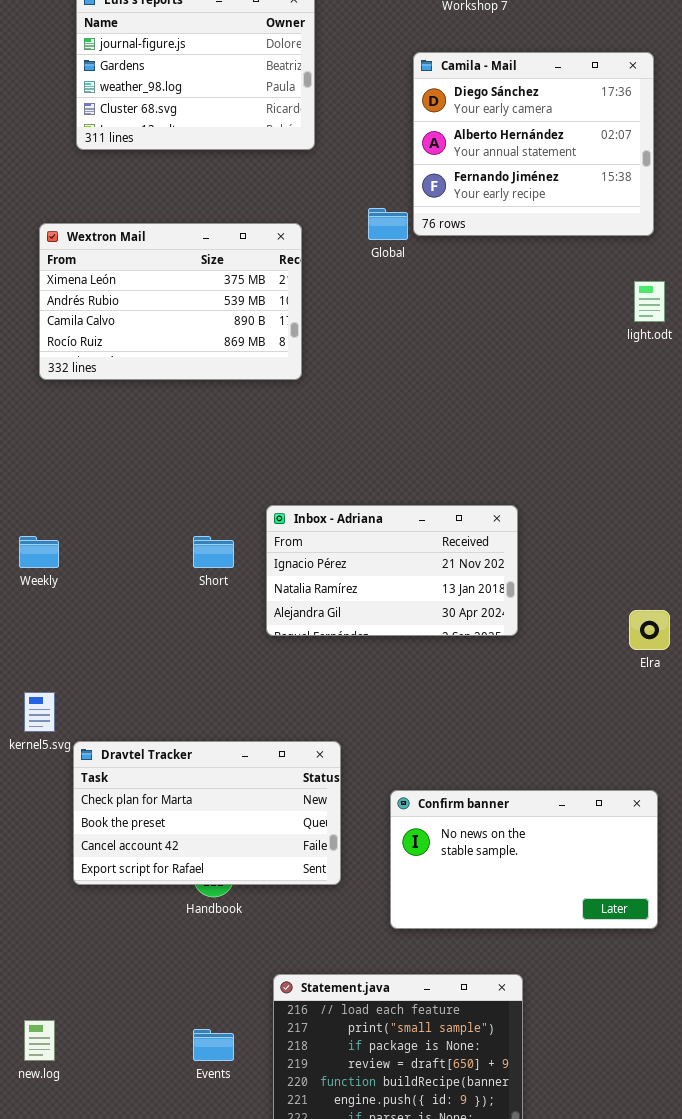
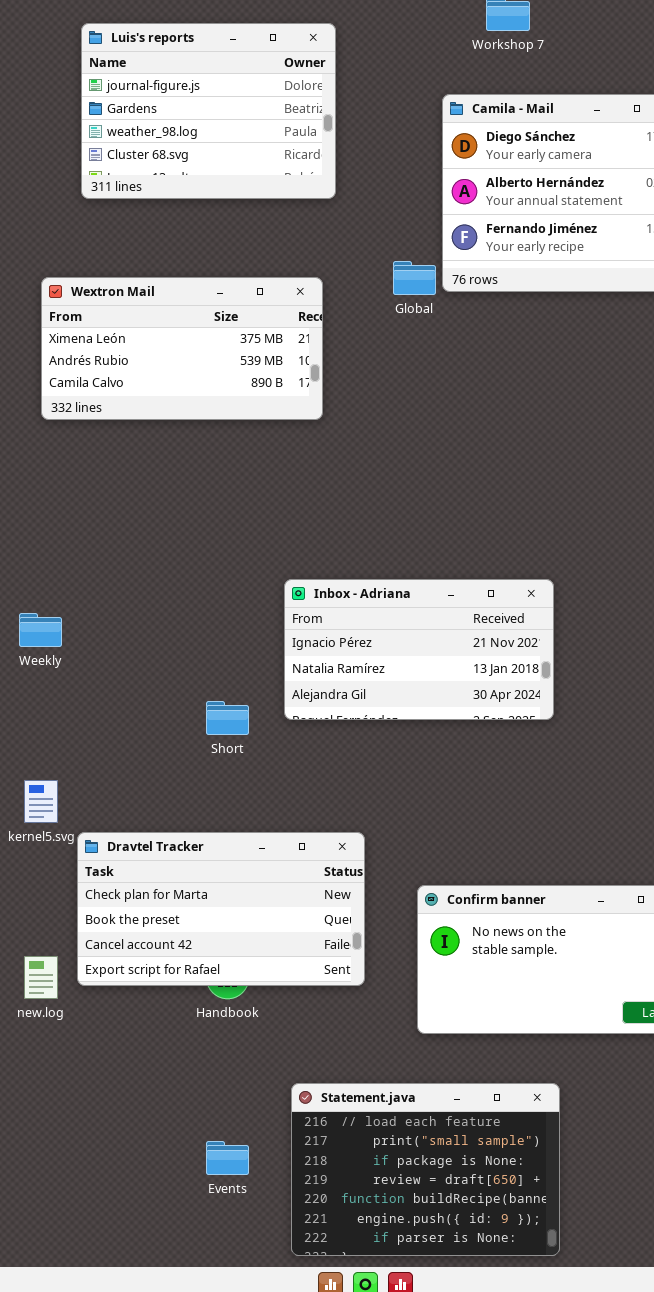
Wextron Mail: [39,223,302,380] -> [41,277,323,420], resized
Short: [193,536,234,568] -> [206,701,249,735], moved
new.log: [24,1020,55,1061] -> [24,956,58,999], moved

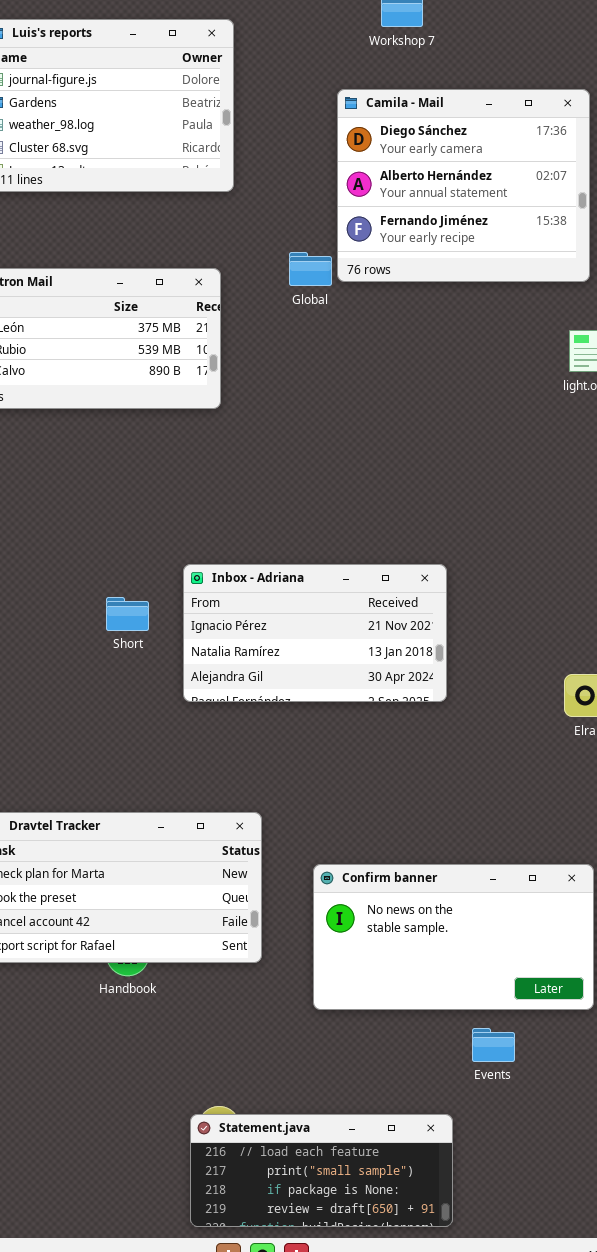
Short: [206,701,249,735] -> [106,597,149,631], moved
Statement.java: [291,1083,560,1256] -> [190,1114,453,1227], resized
Events: [206,1141,249,1175] -> [472,1028,515,1062], moved

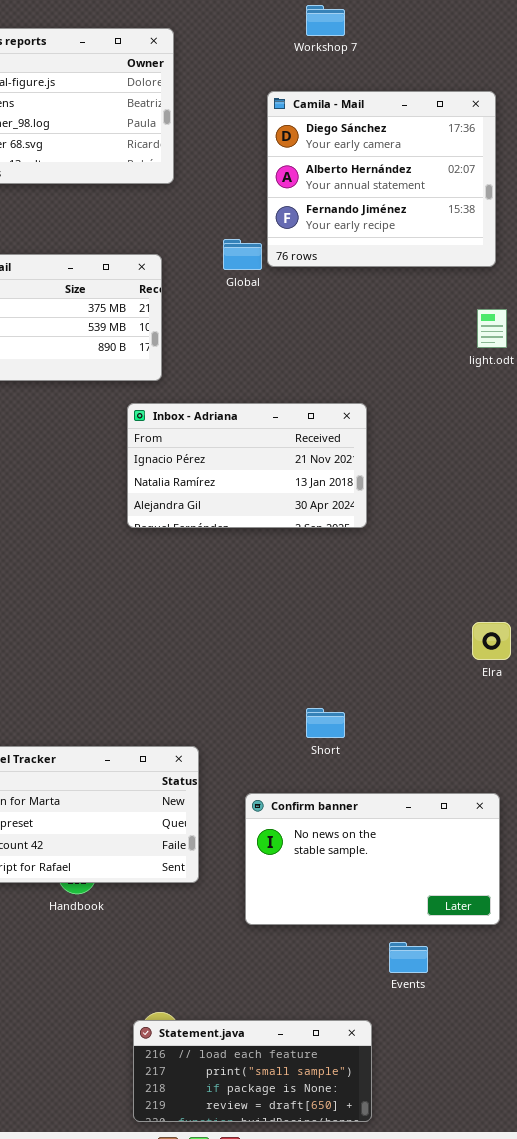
Inbox - Adriana: [183,564,447,702] -> [127,403,367,528], moved
Short: [106,597,149,631] -> [306,708,345,738], moved

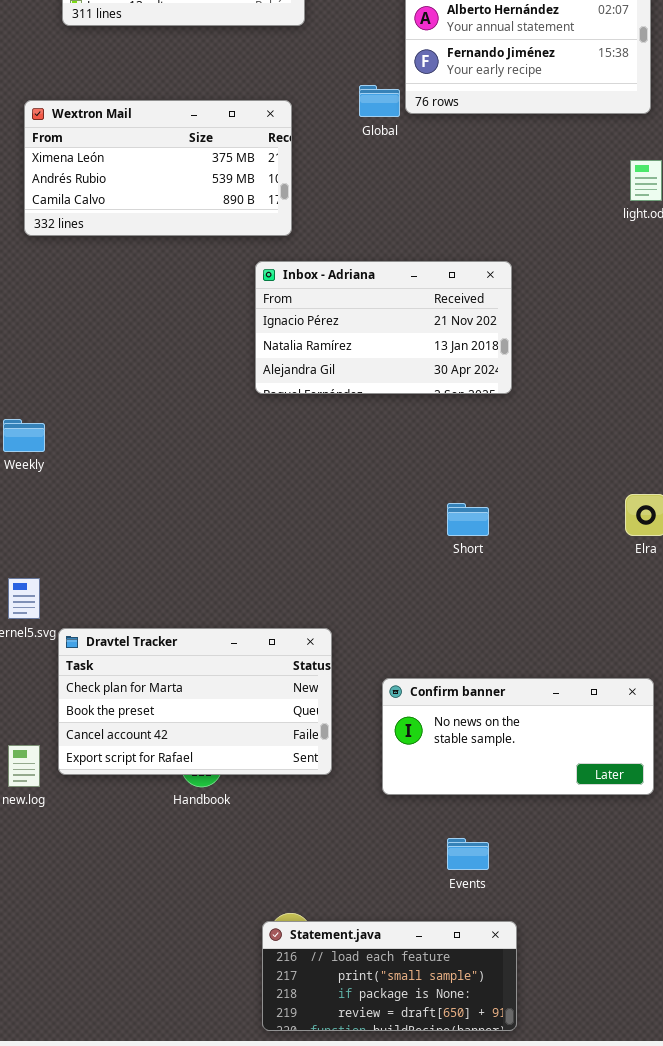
Short: [306,708,345,738] -> [447,503,489,536], moved
Confirm banner: [245,793,500,925] -> [382,678,654,795], resized
Events: [389,942,428,973] -> [447,838,489,870], moved

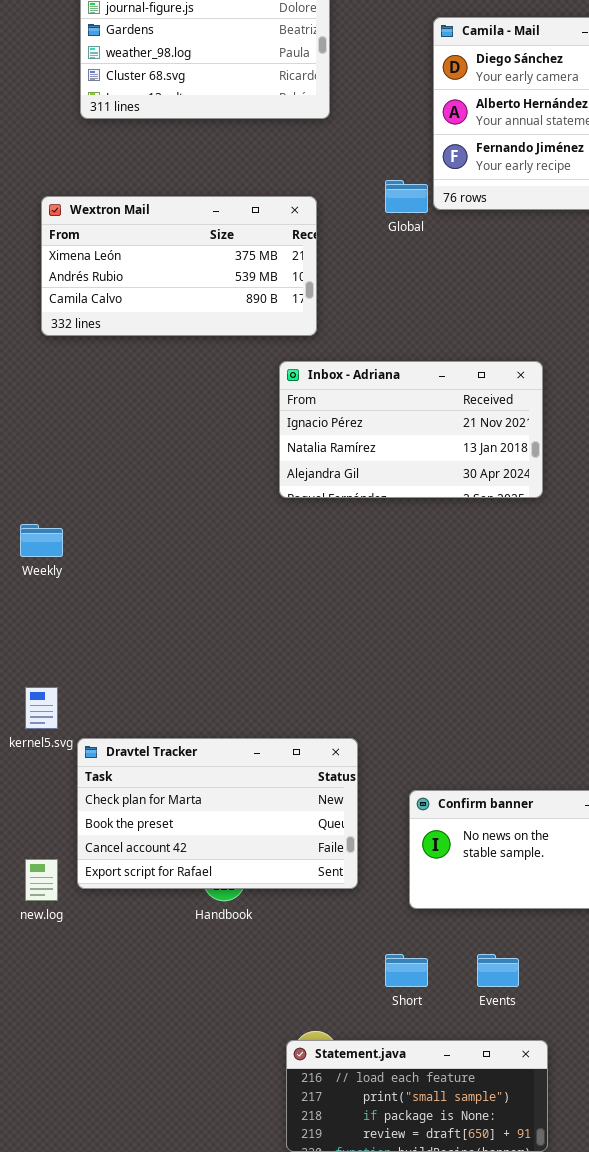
Short: [447,503,489,536] -> [385,954,428,987], moved

